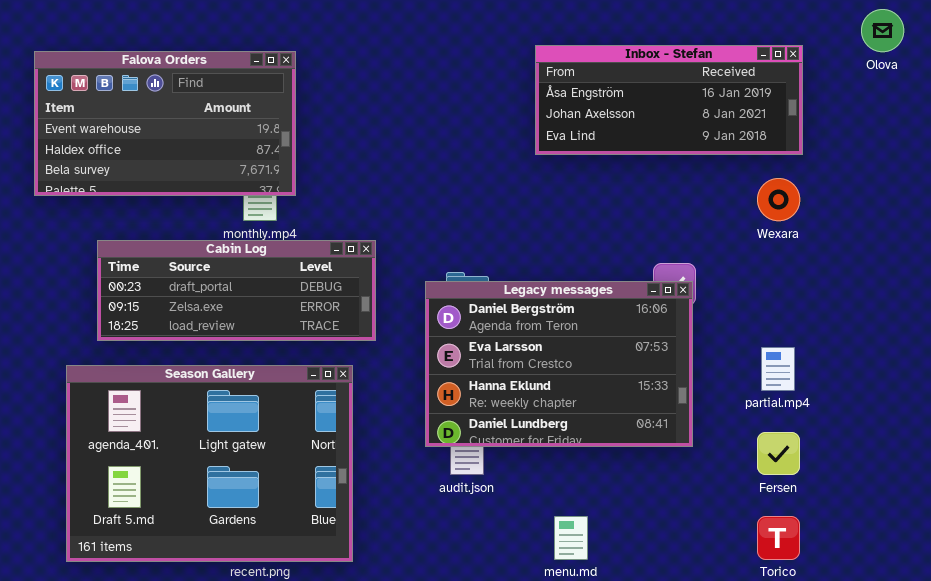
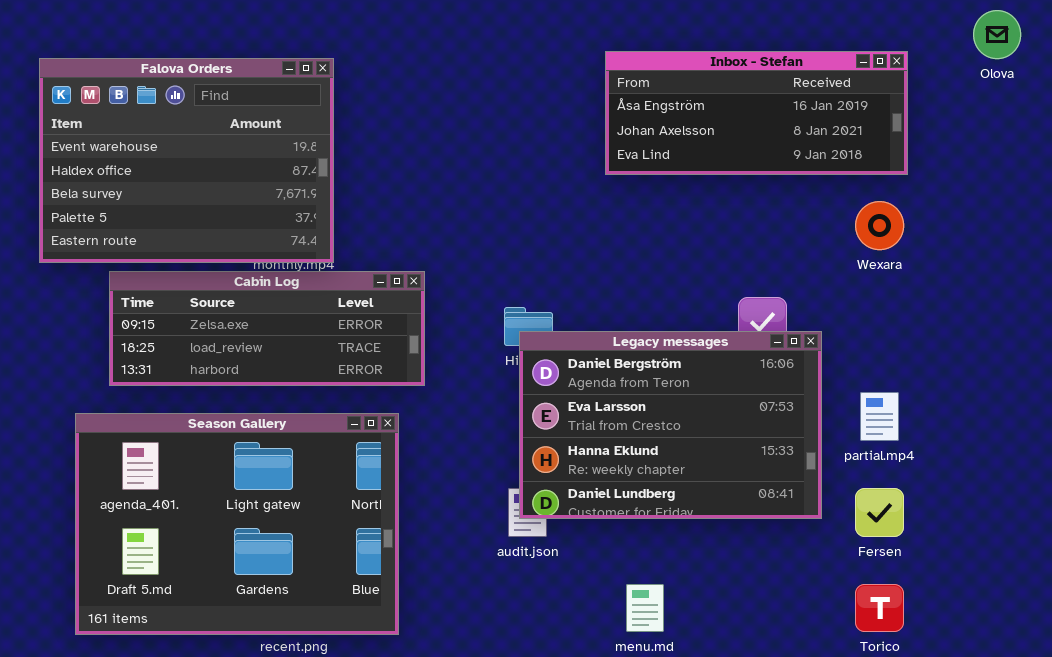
Falova Orders: [34,51,296,196] -> [39,58,334,263], resized
Cabin Log: [97,240,376,341] -> [109,271,425,386], scrolled down 1 row
Legacy messages: [425,281,693,447] -> [519,331,822,519], moved

